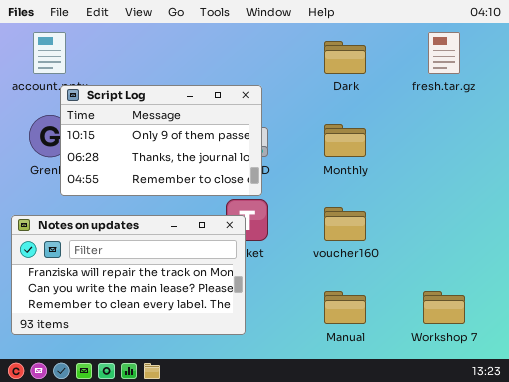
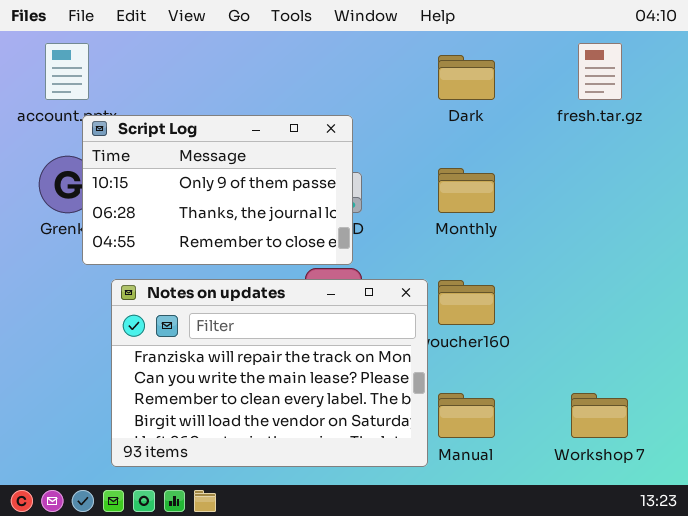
Notes on updates: [11,215,246,335] -> [111,279,428,467], moved, resized

